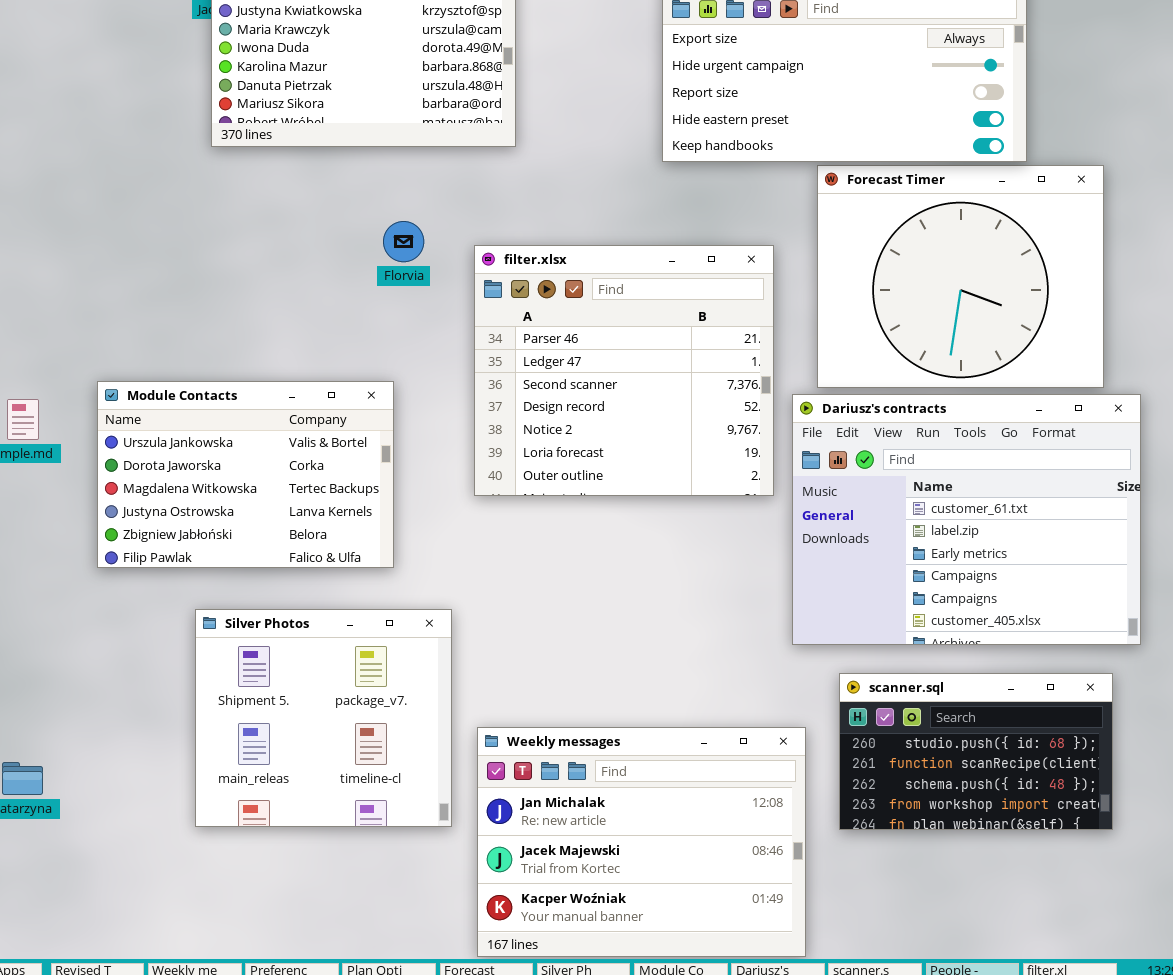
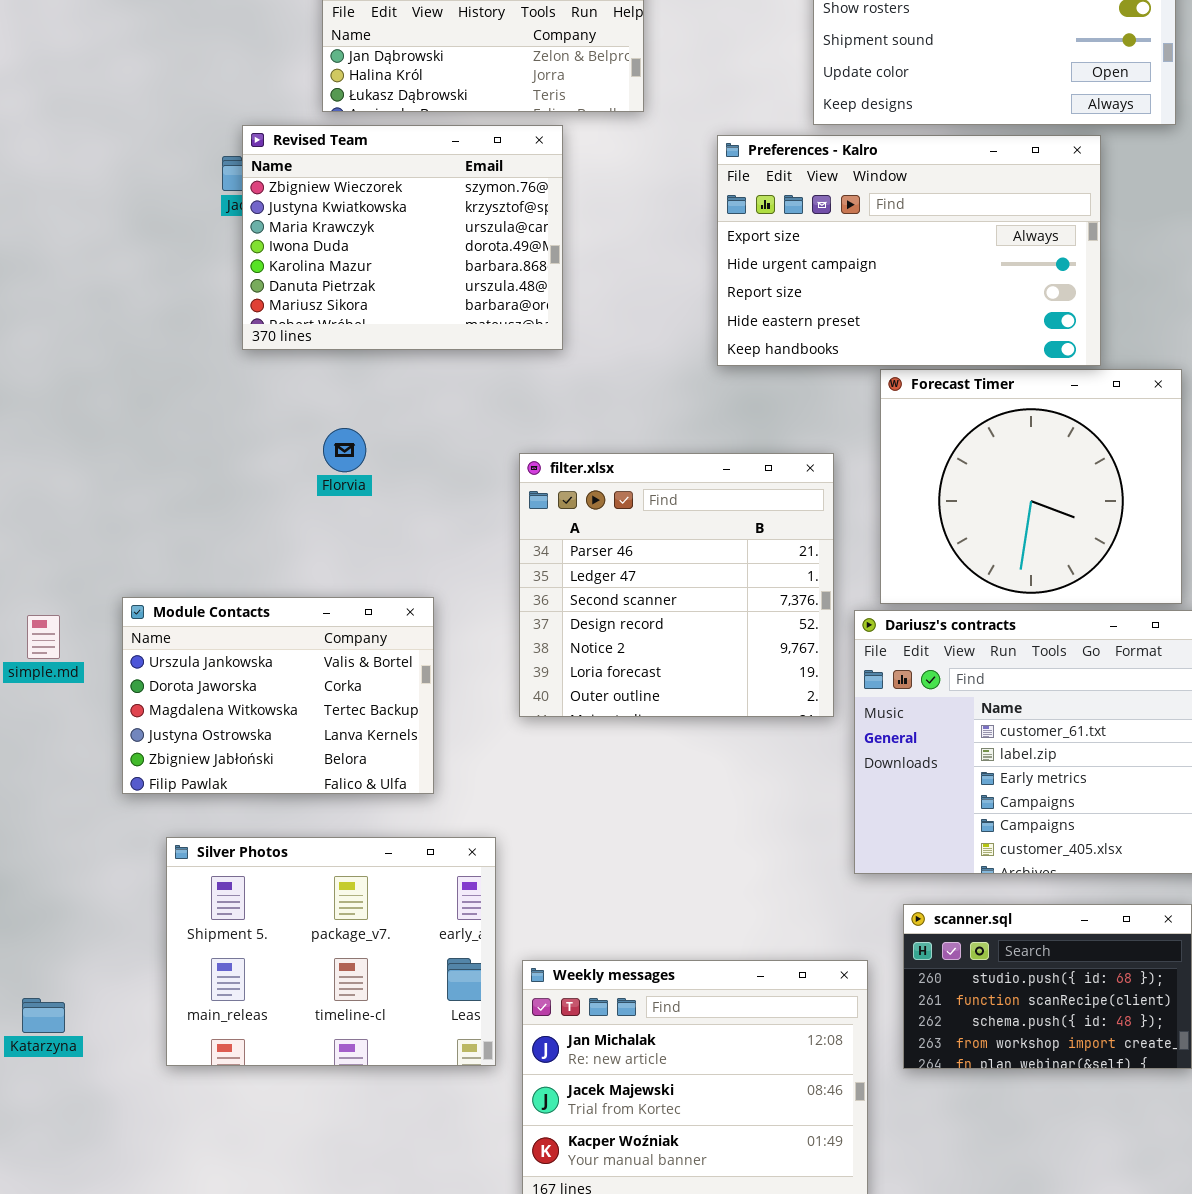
Florvia: [383,221,424,262] -> [323,428,366,472], moved
Silver Photos: [195,609,452,827] -> [166,837,496,1066], resized

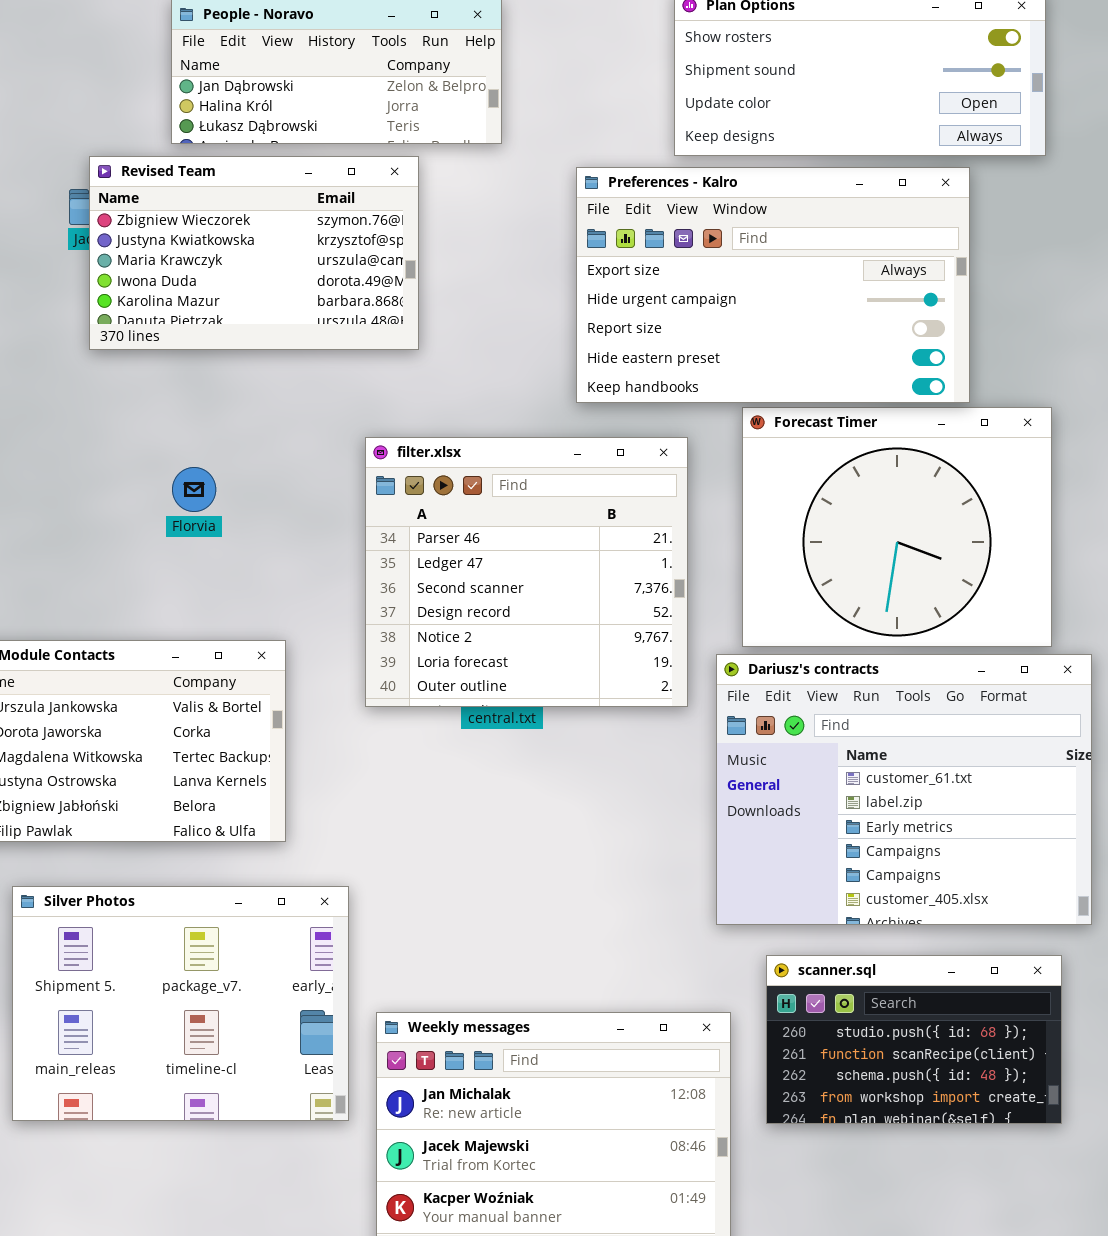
Revised Team: [242,125,563,350] -> [89,156,419,350], resized
filter.xlsx: [519,453,834,717] -> [365,437,688,707], moved

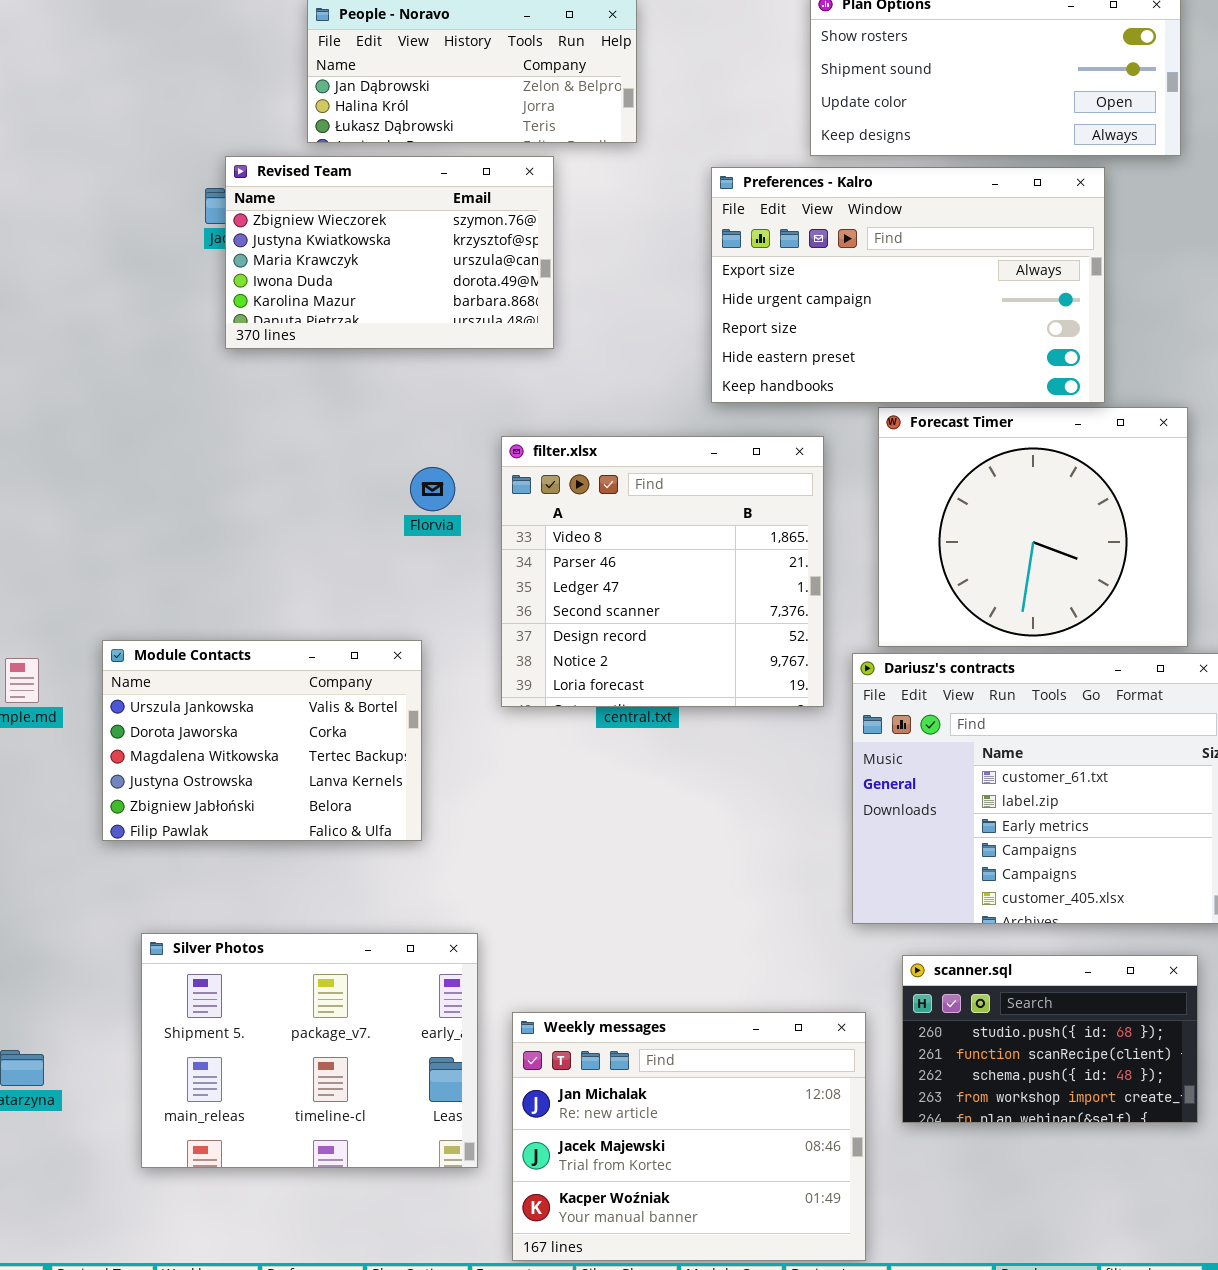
filter.xlsx: [365,437,688,707] -> [501,436,824,707], scrolled up 1 row
Florvia: [172,467,216,512] -> [410,467,455,511], moved
Silver Photos: [12,886,349,1121] -> [141,933,478,1168], moved

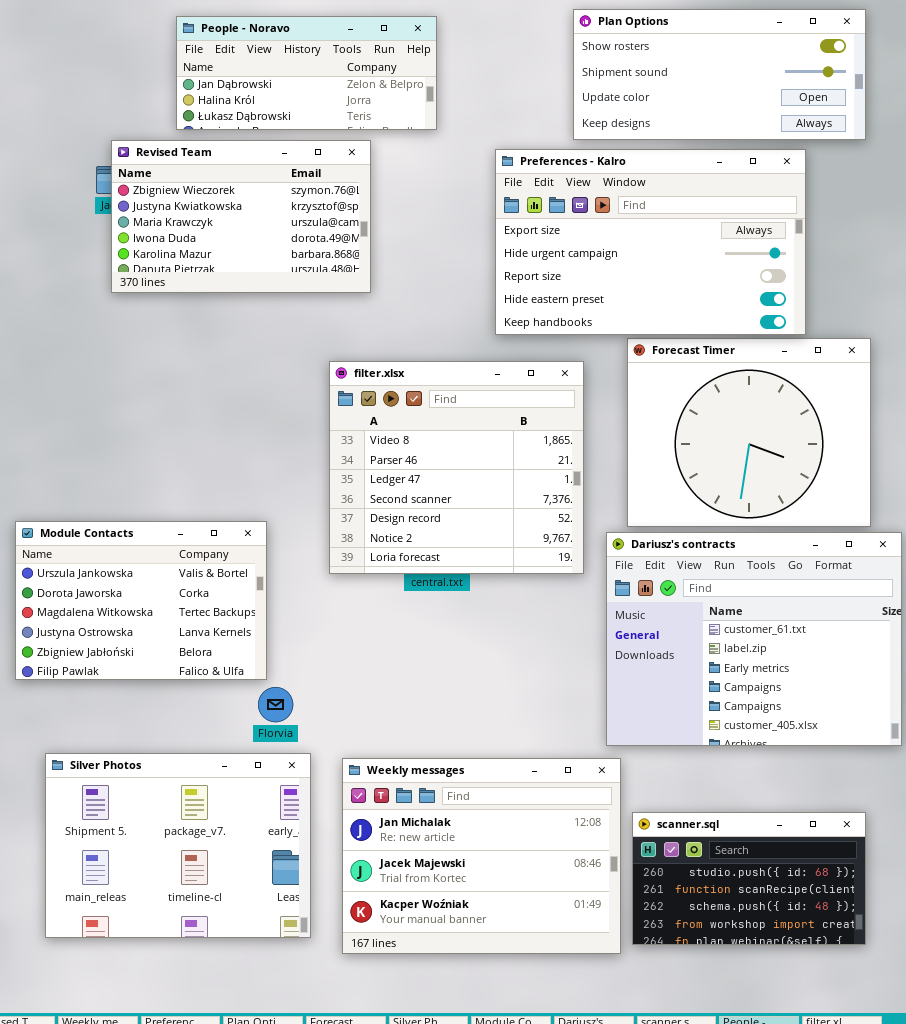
Florvia: [410,467,455,511] -> [258,687,293,722], moved
scanner.sql: [902,955,1198,1123] -> [632,812,866,945], moved
Weekly messages: [512,1012,866,1261] -> [342,758,621,954], moved

